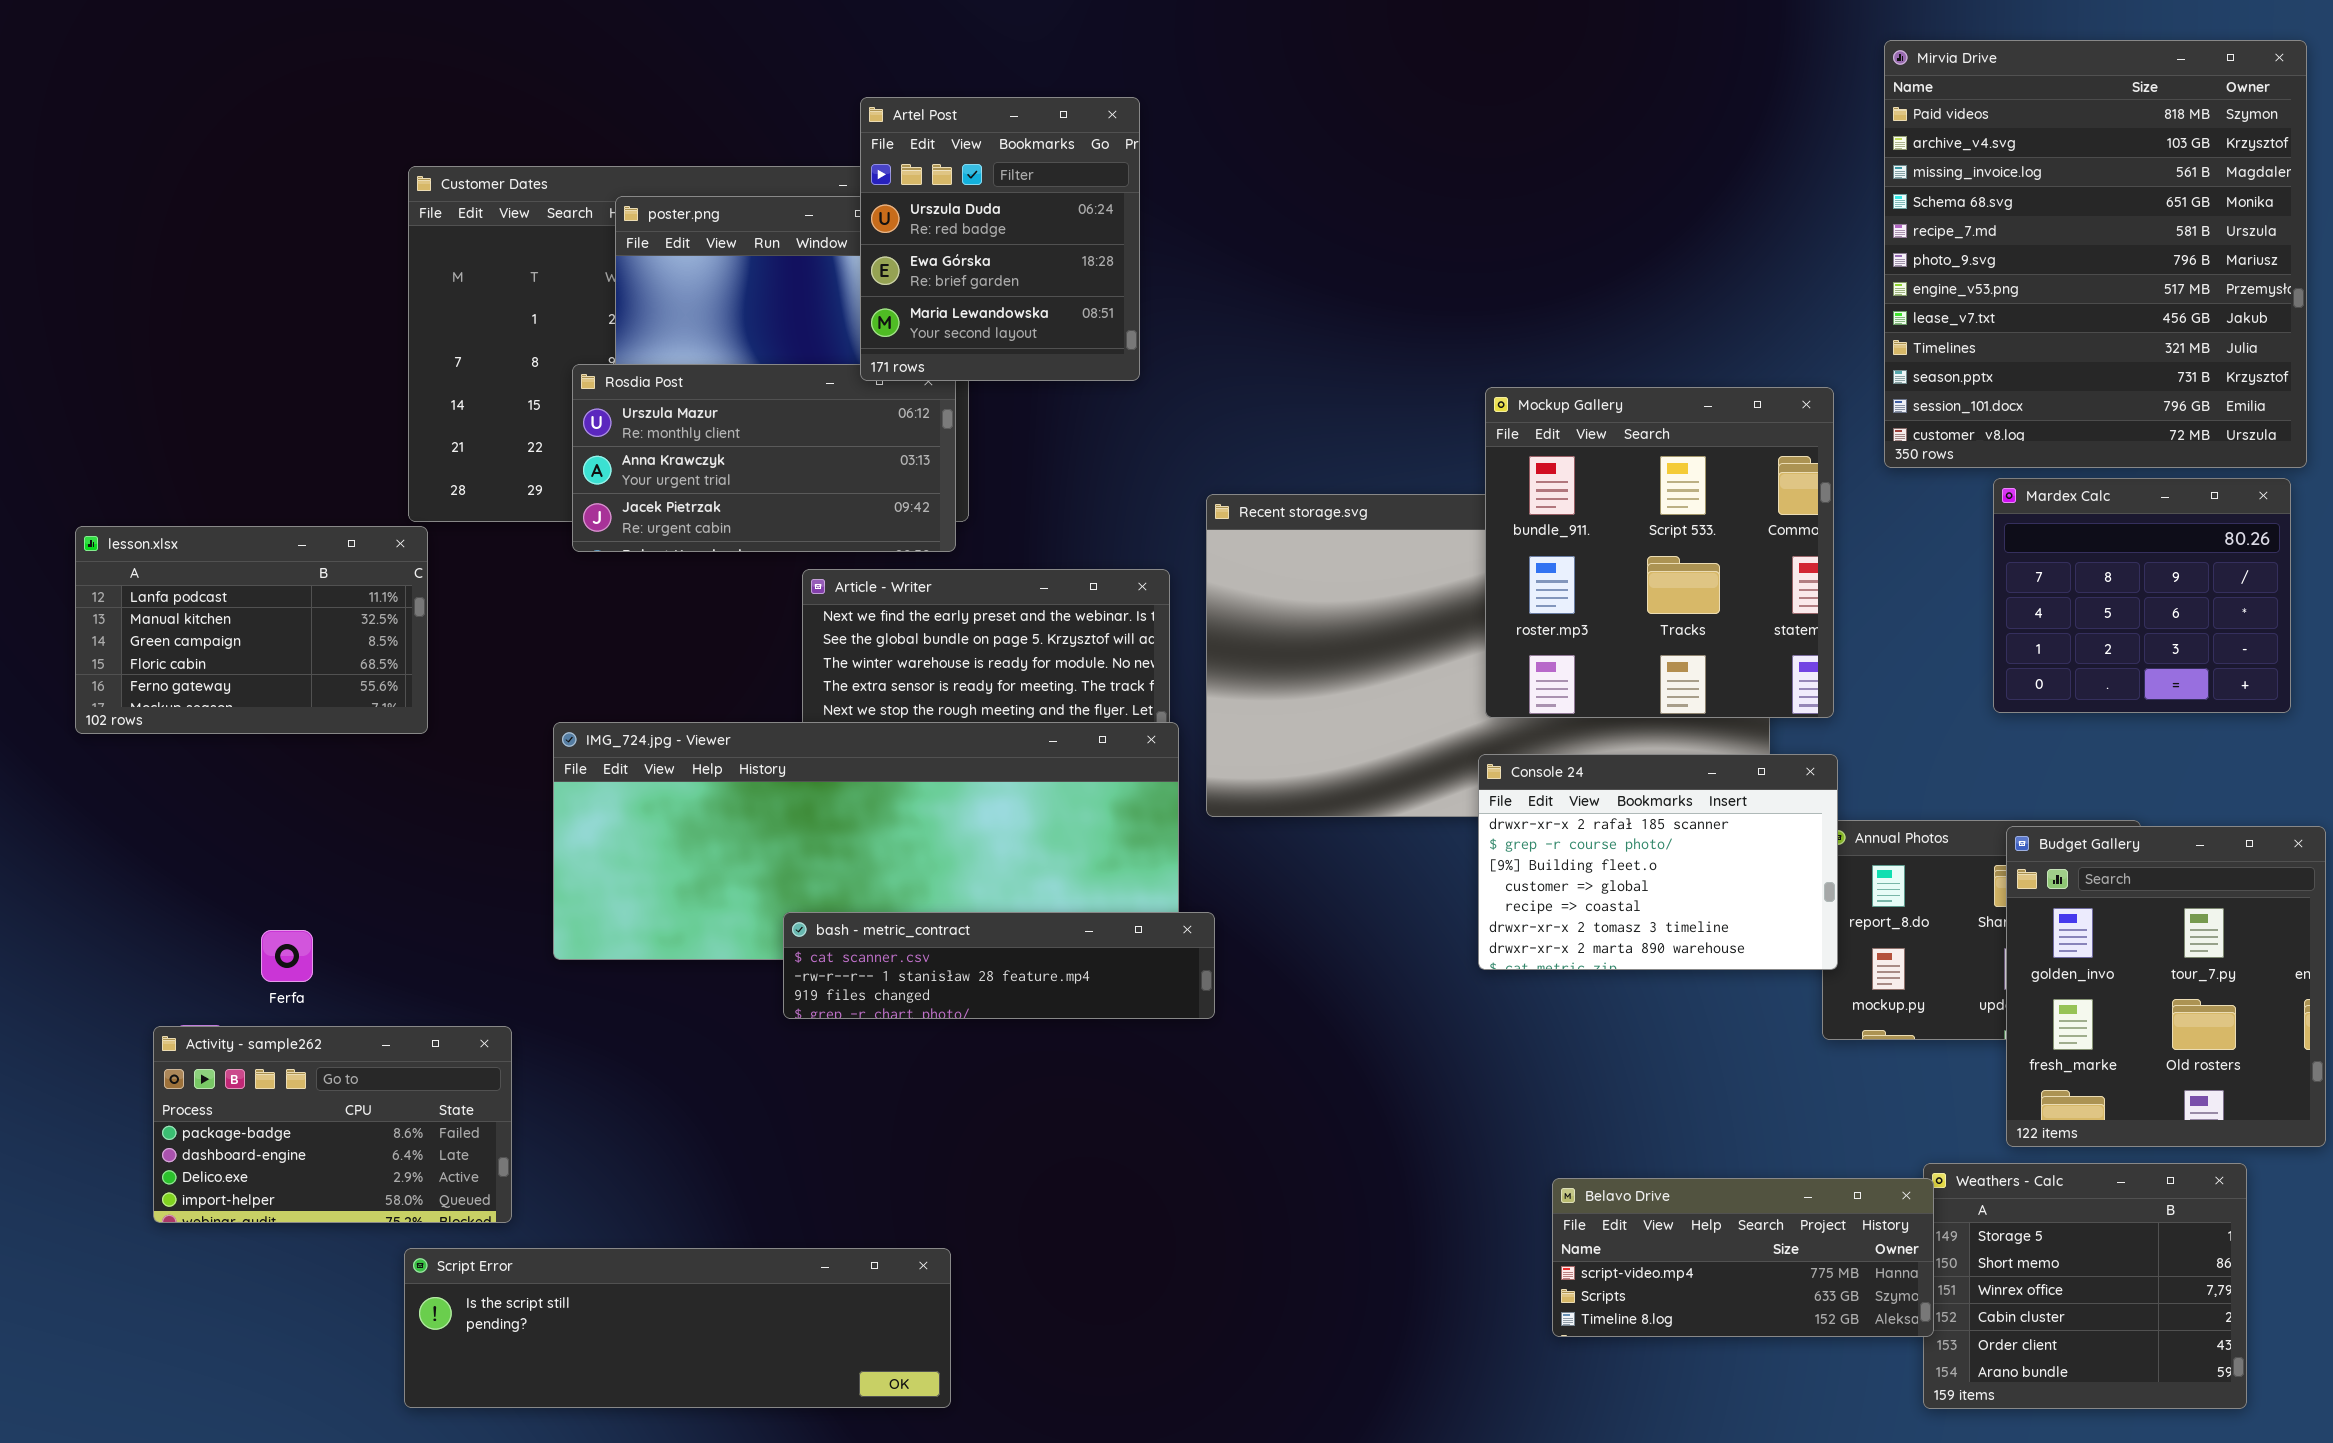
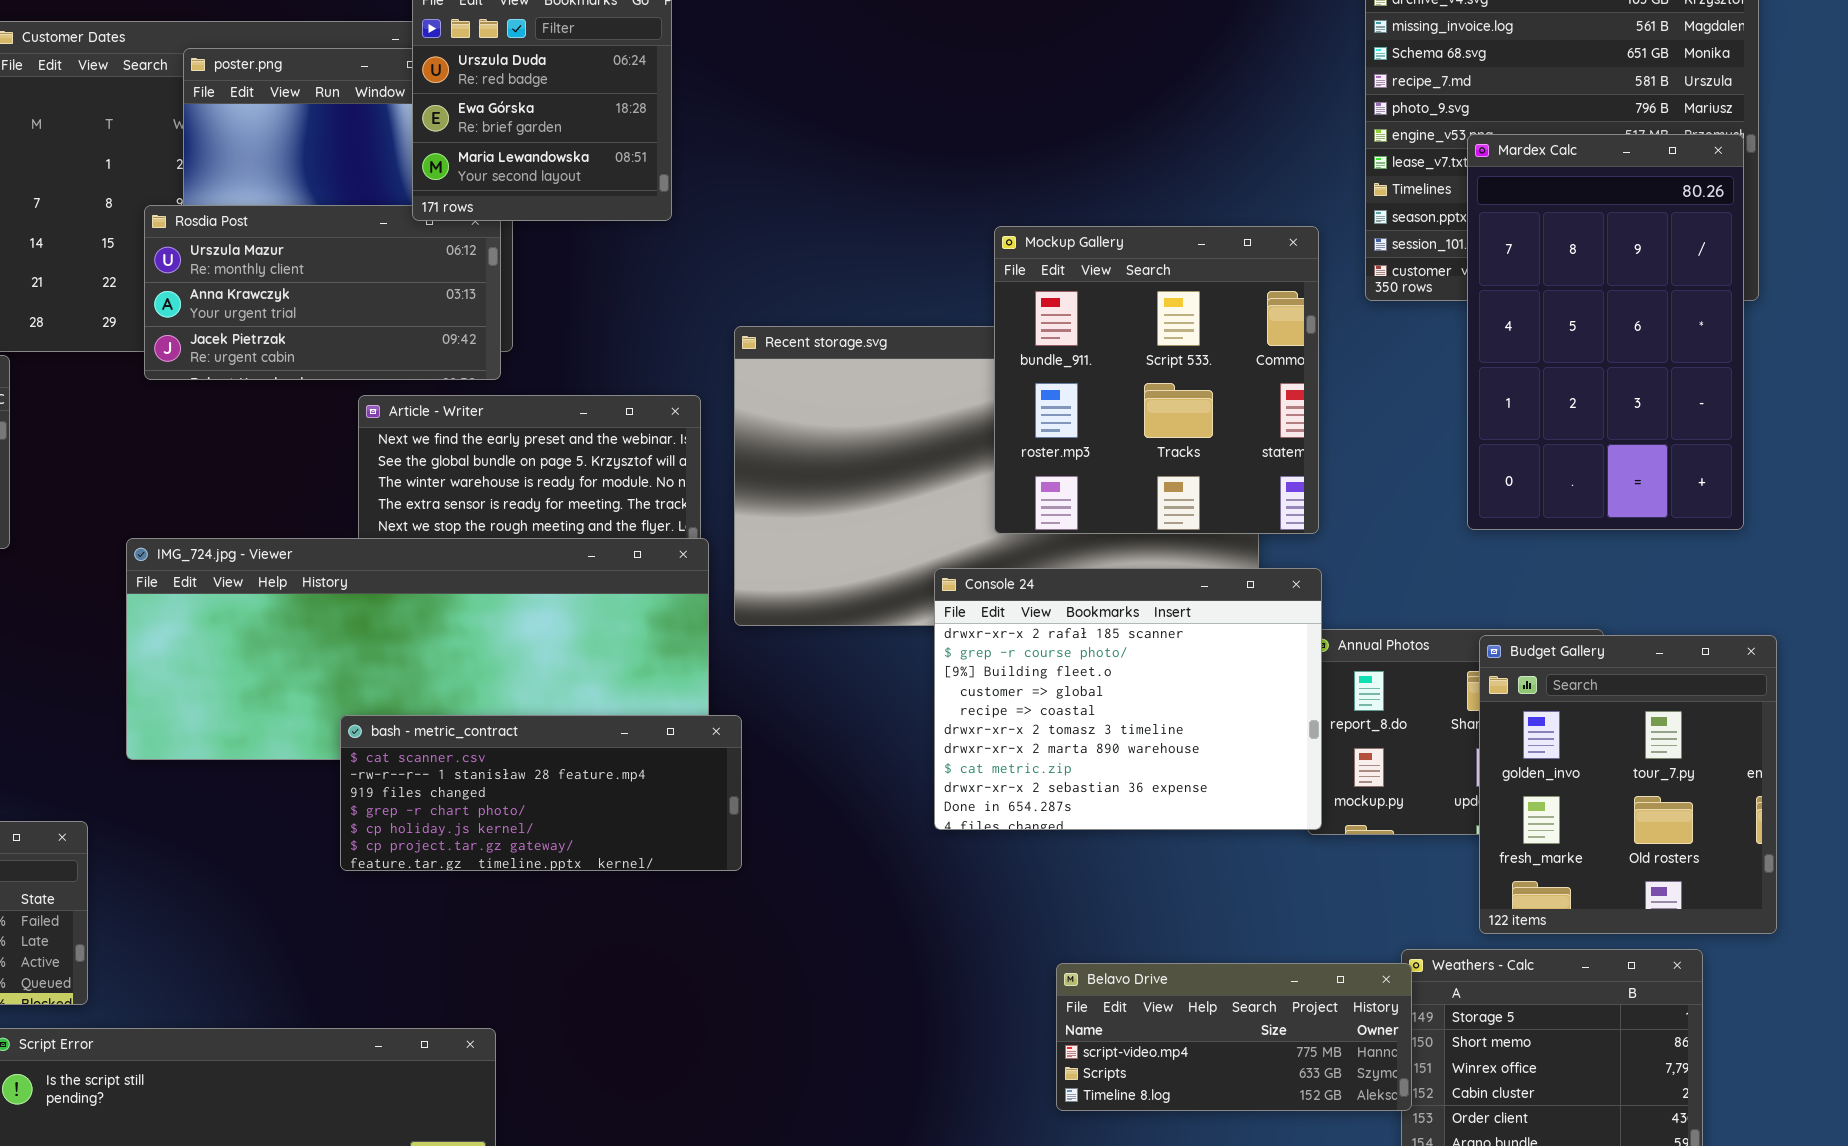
Mardex Calc: [1993,478,2291,713] -> [1467,134,1744,530], resized
Console 24: [1478,754,1838,970] -> [934,568,1322,830], resized
bash - metric_contract: [783,912,1215,1019] -> [340,715,742,871], resized

